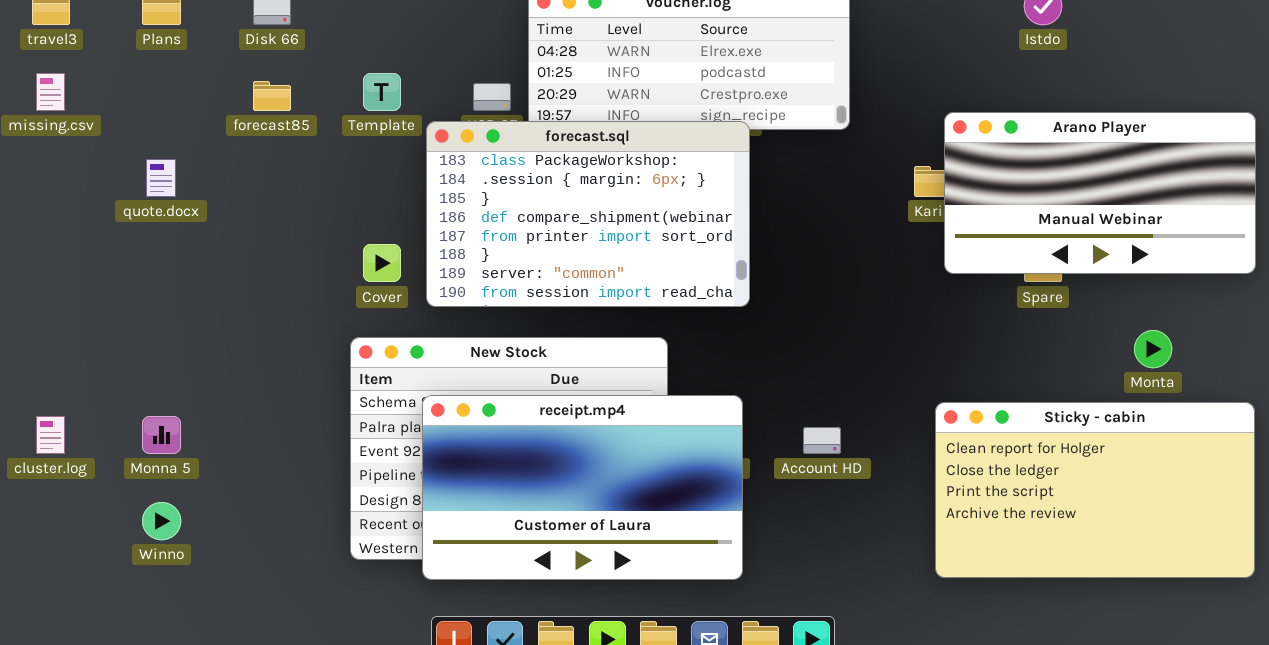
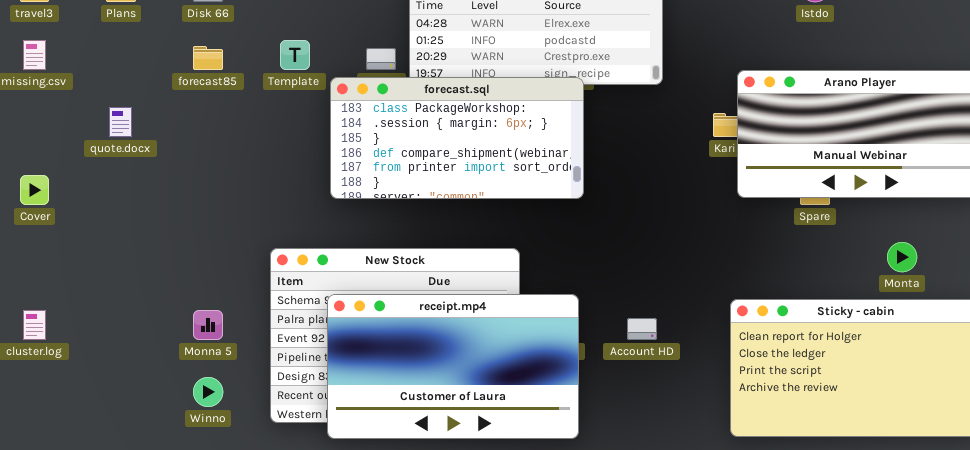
forecast.sql: [426,121,750,307] -> [330,77,584,199], resized
Cover: [363,244,401,282] -> [20,175,49,205], moved
Monna 5: [142,416,181,454] -> [193,310,223,340], moved
Winno: [142,502,181,540] -> [193,377,223,407], moved

